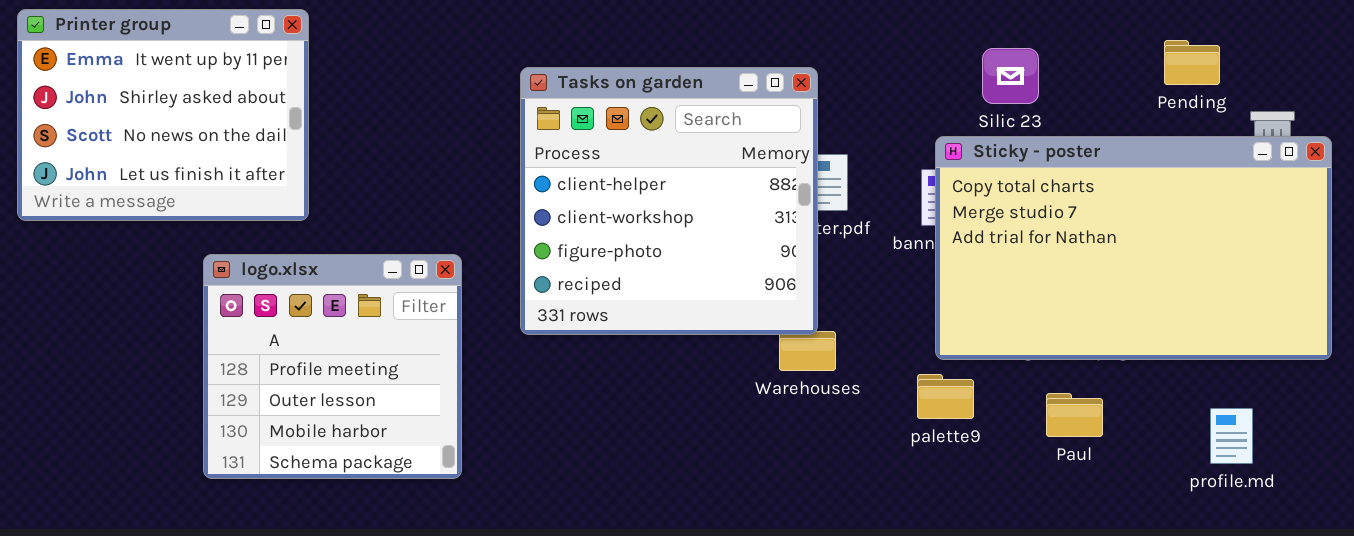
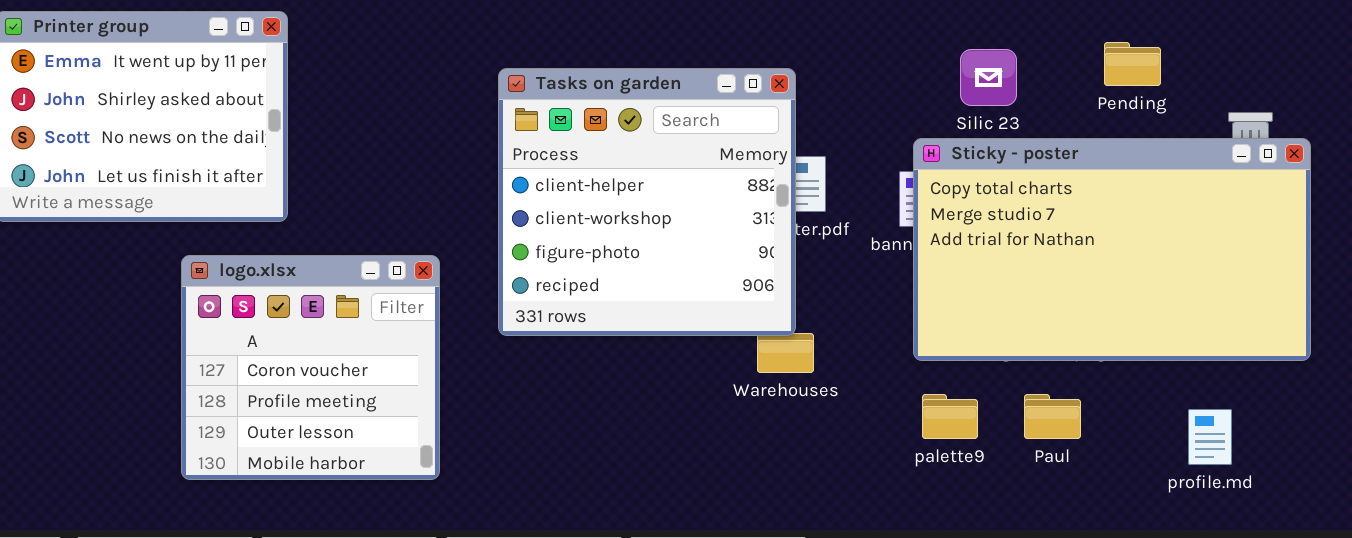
Pending: [1164,40,1220,85] -> [1104,42,1161,86], moved
logo.xlsx: [203,254,462,479] -> [181,255,440,480], scrolled up 1 row
palette9: [917,374,974,419] -> [922,394,978,439], moved

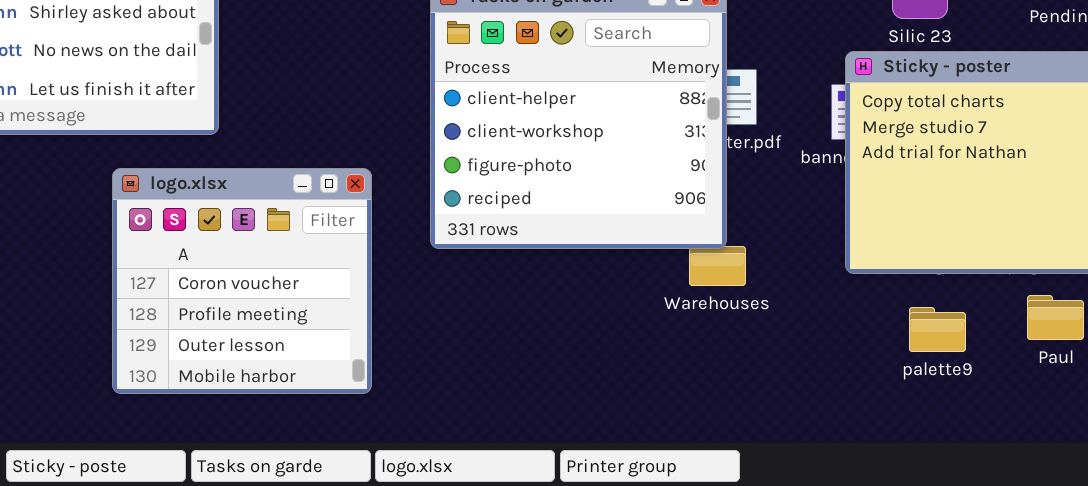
palette9: [922,394,978,439] -> [909,307,966,352], moved
Paul: [1024,394,1081,439] -> [1027,295,1084,340], moved

